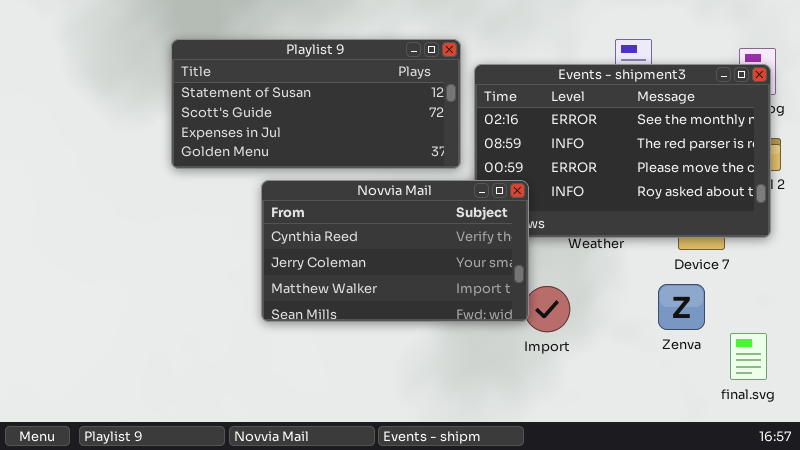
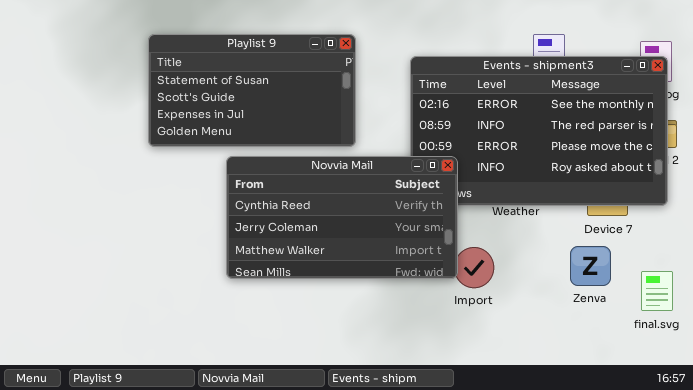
Playlist 9: [171,39,461,169] -> [148,34,356,147], resized
final.svg: [730,333,767,380] -> [641,271,673,311], moved

